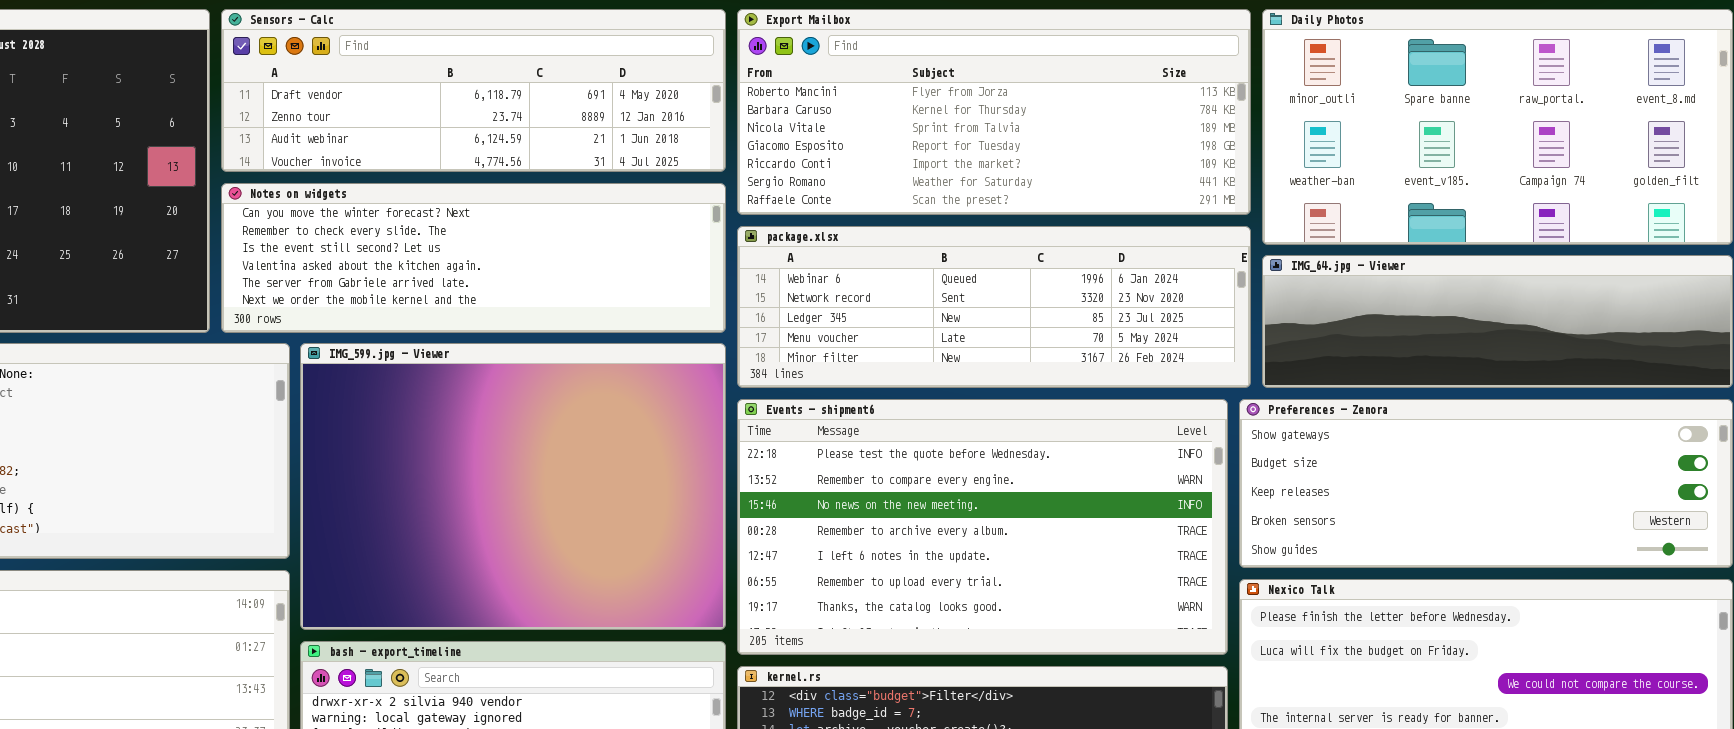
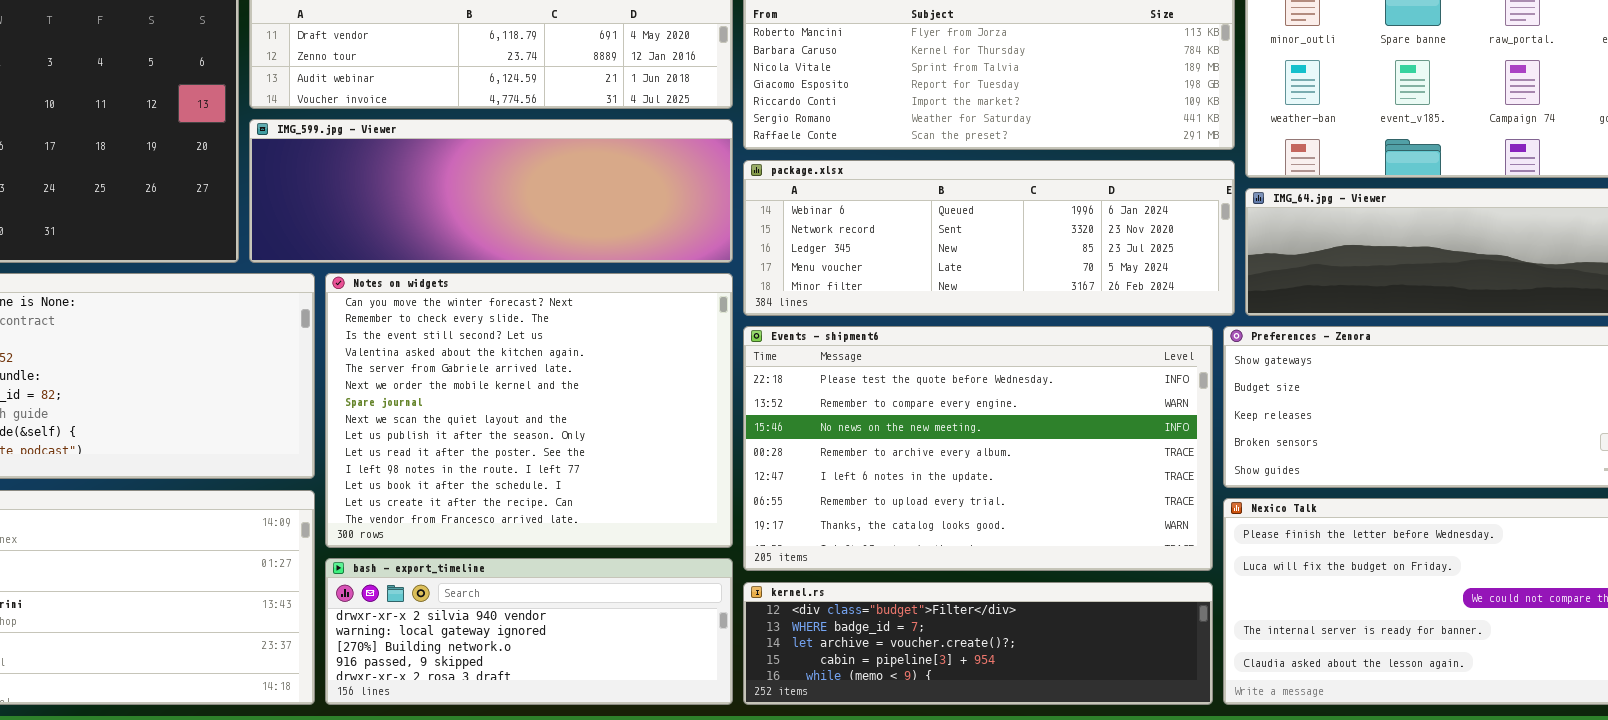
Notes on widgets: [221,183,726,333] -> [325,273,733,548], moved, resized
IMG_599.jpg - Viewer: [300,343,726,630] -> [249,119,733,263], moved, resized

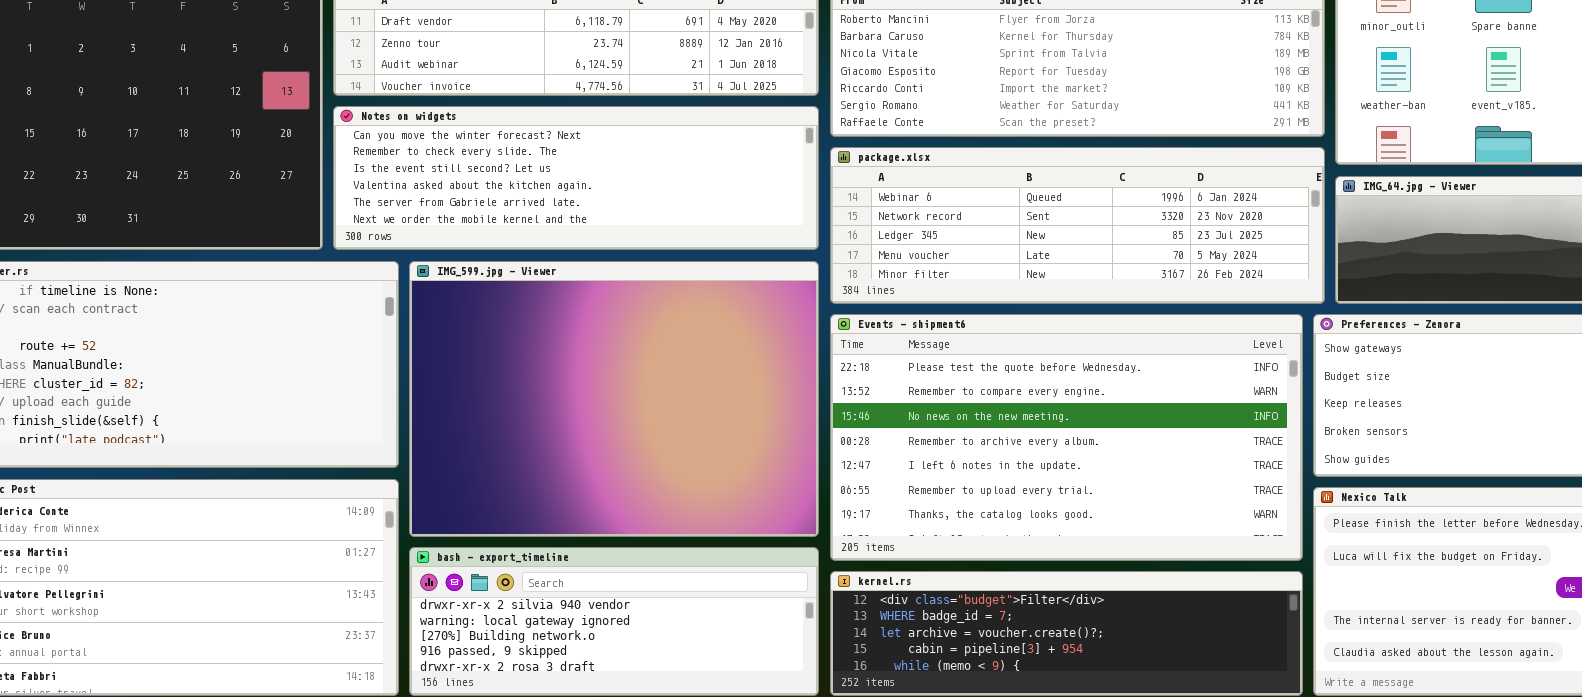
IMG_599.jpg - Viewer: [249,119,733,263] -> [409,261,819,537], moved, resized
Notes on widgets: [325,273,733,548] -> [333,106,819,250], moved, resized

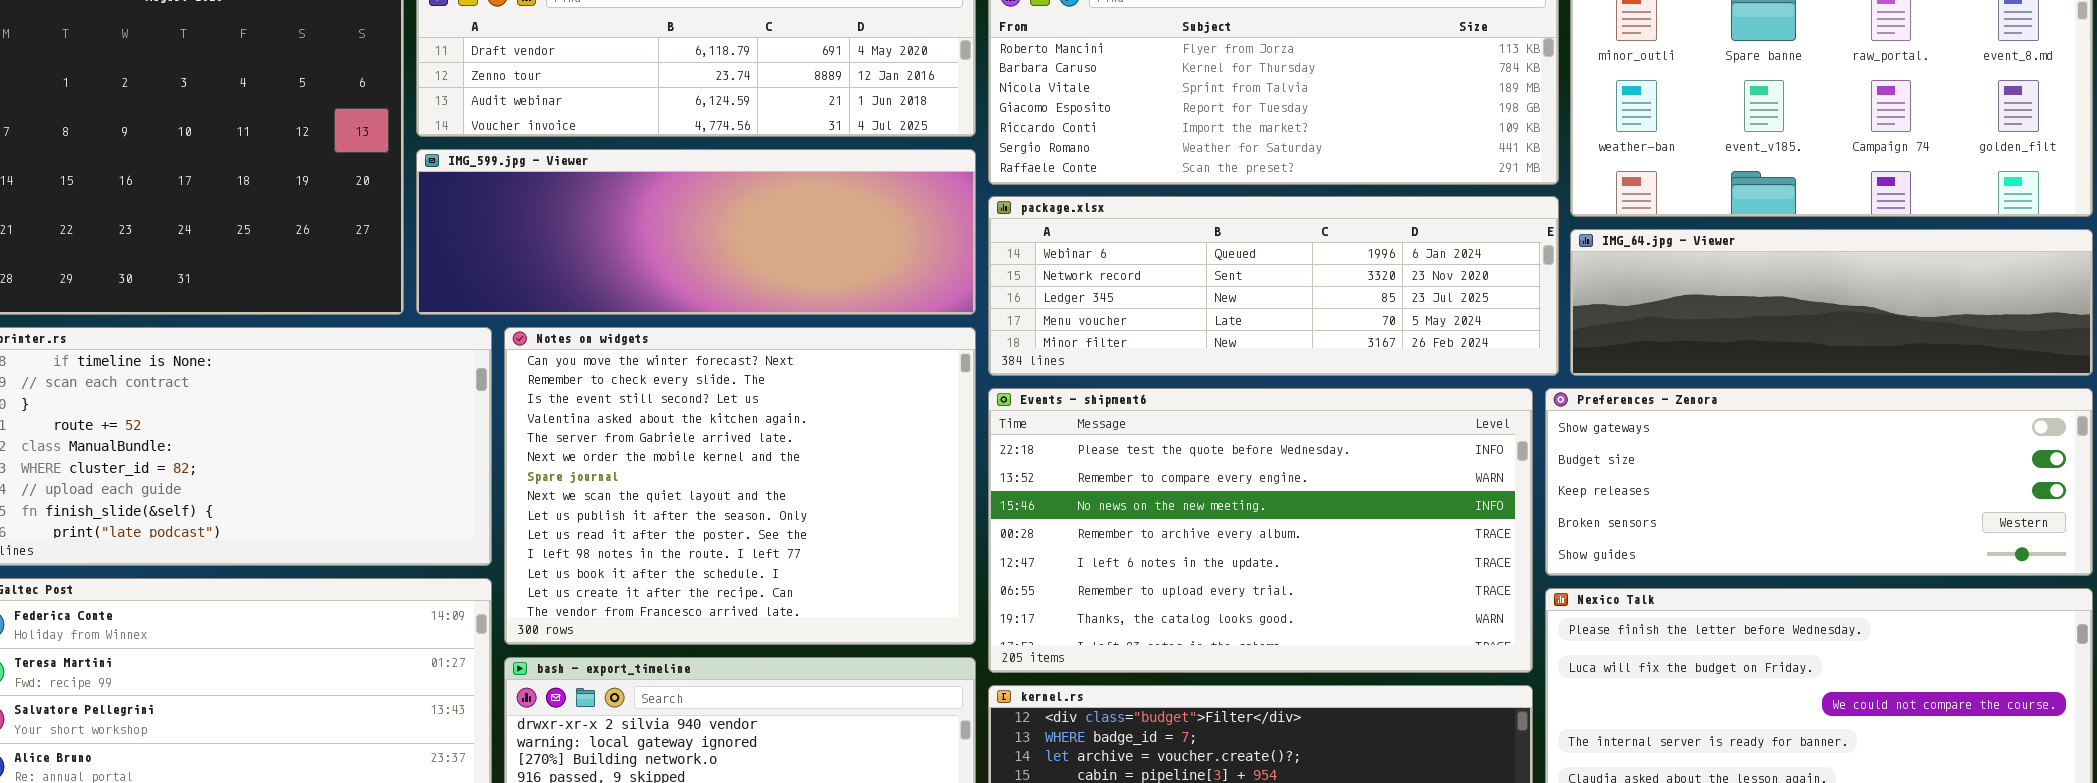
Notes on widgets: [333,106,819,250] -> [504,327,976,645], moved, resized
IMG_599.jpg - Viewer: [409,261,819,537] -> [416,149,976,315], moved, resized

